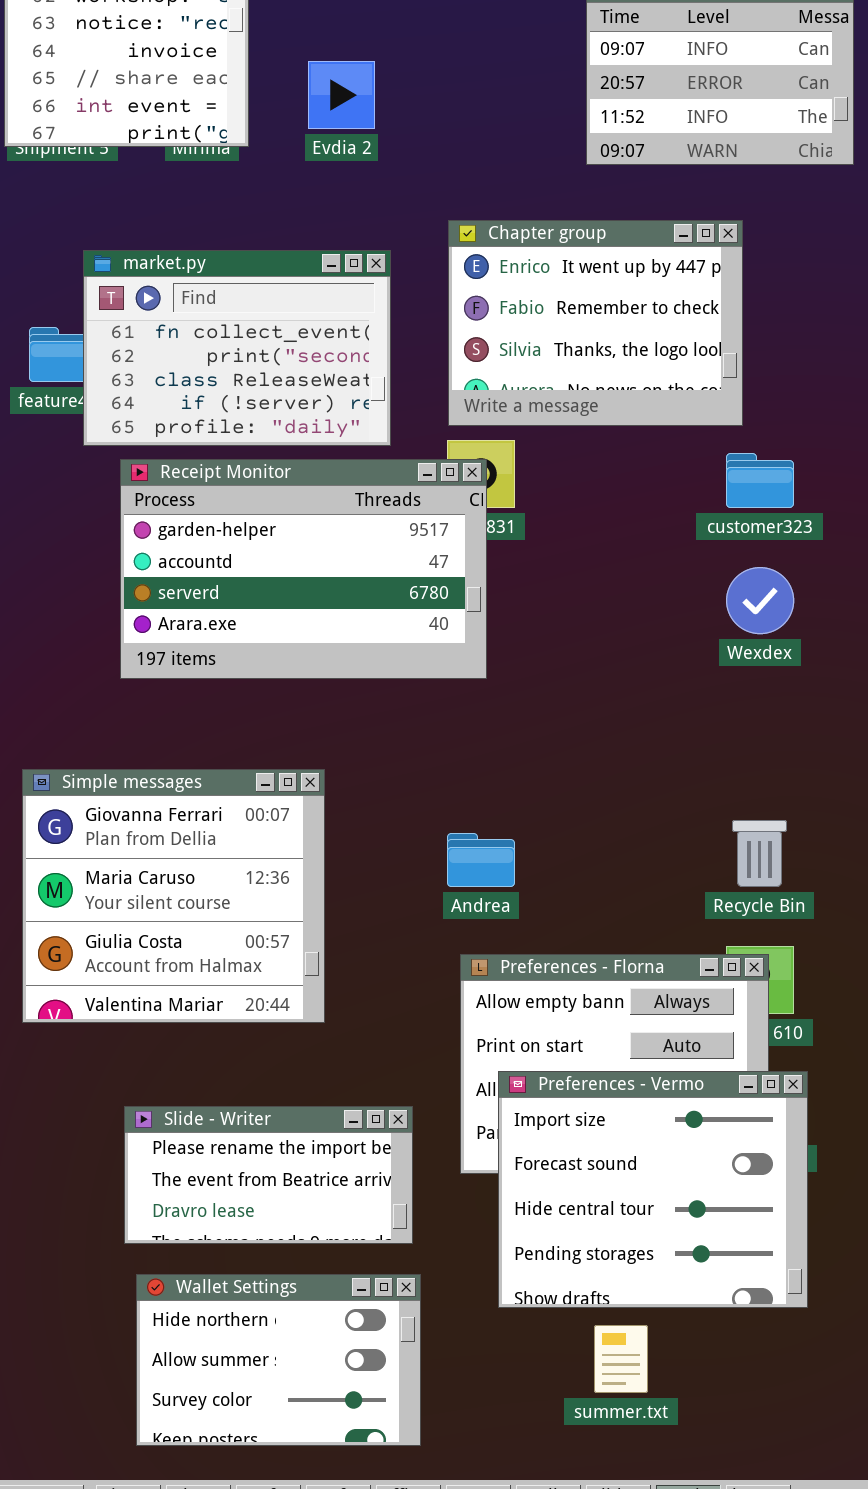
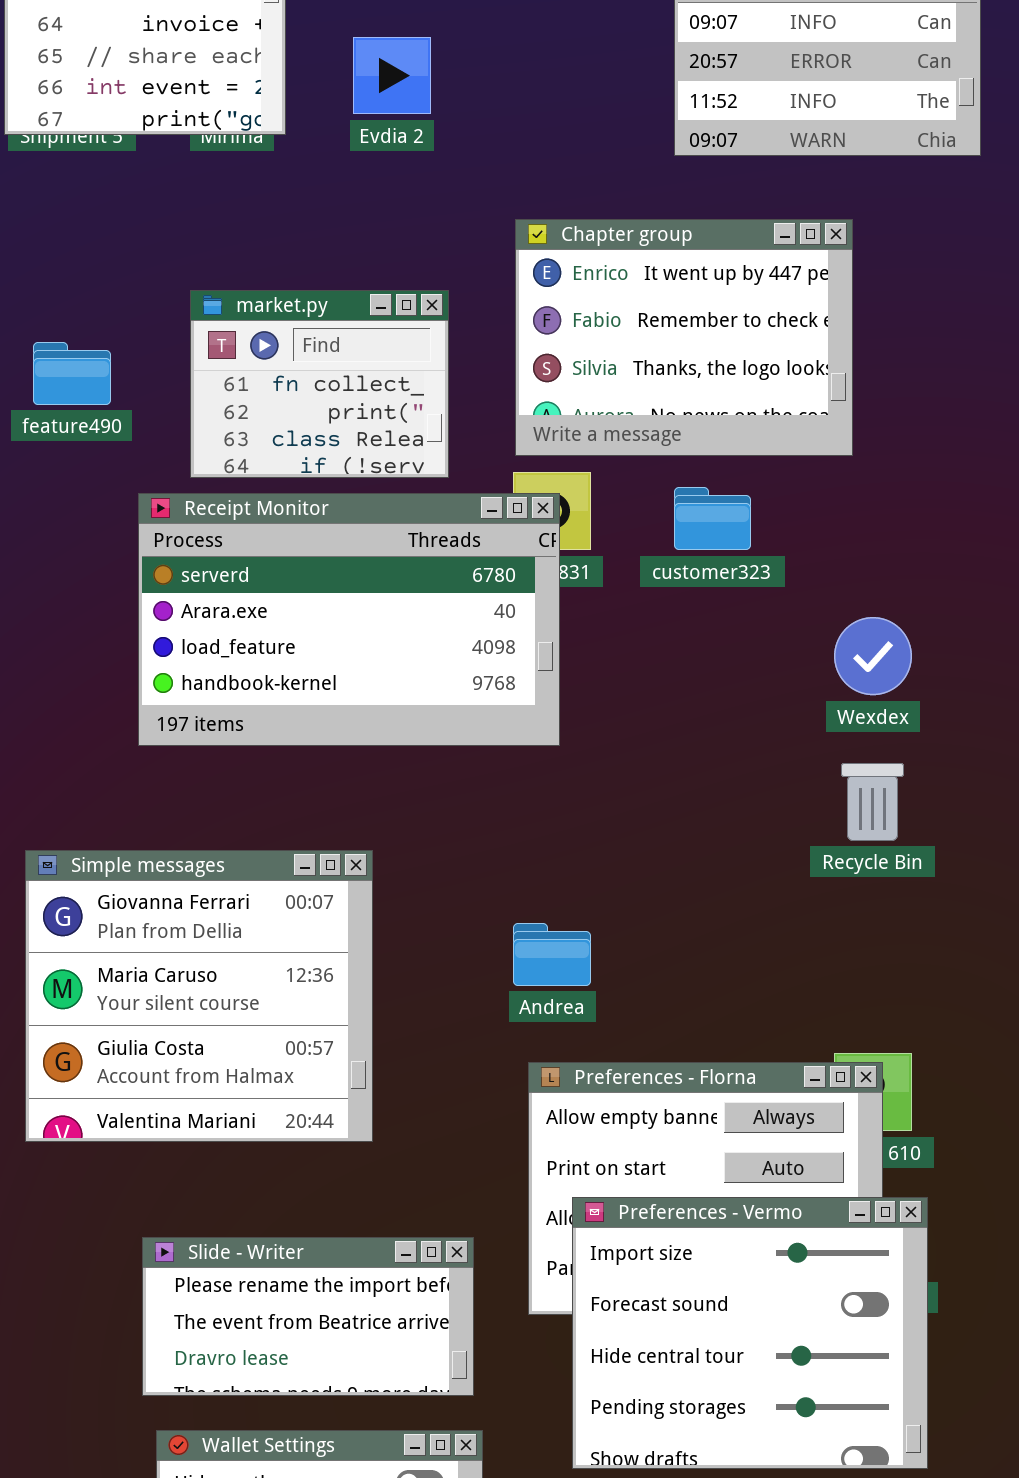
market.py: [83,250,391,446] -> [190,290,449,478], resized
customer323: [726,453,794,508] -> [674,487,751,550], moved
Receipt Monitor: [120,459,487,679] -> [138,493,560,746], scrolled down 2 rows
Recycle Bin: [732,820,787,887] -> [841,763,904,841], moved

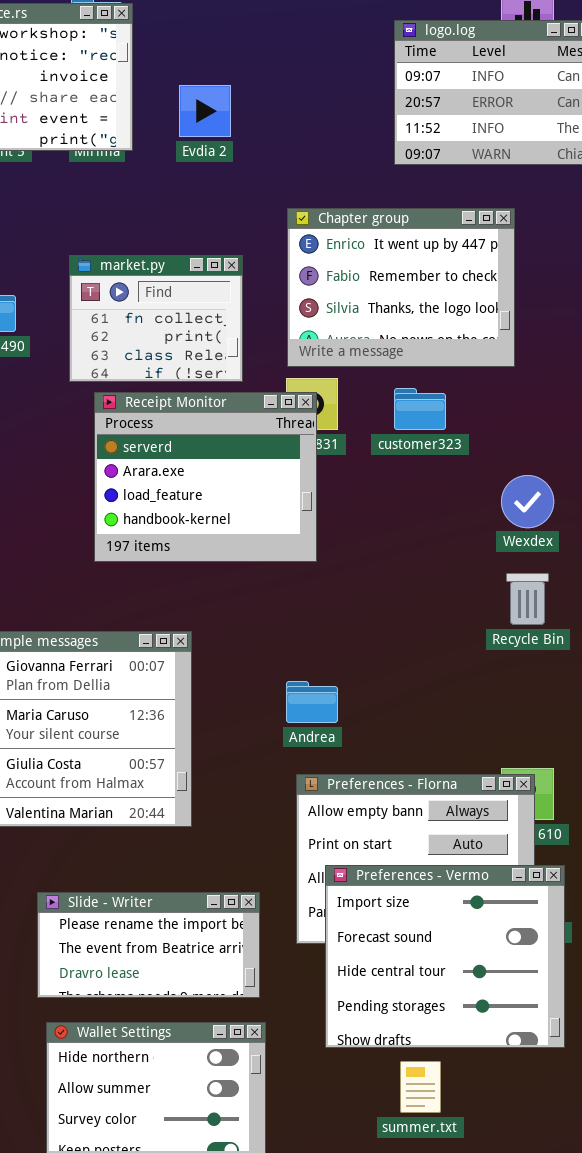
Receipt Monitor: [138,493,560,746] -> [94,392,317,562], resized

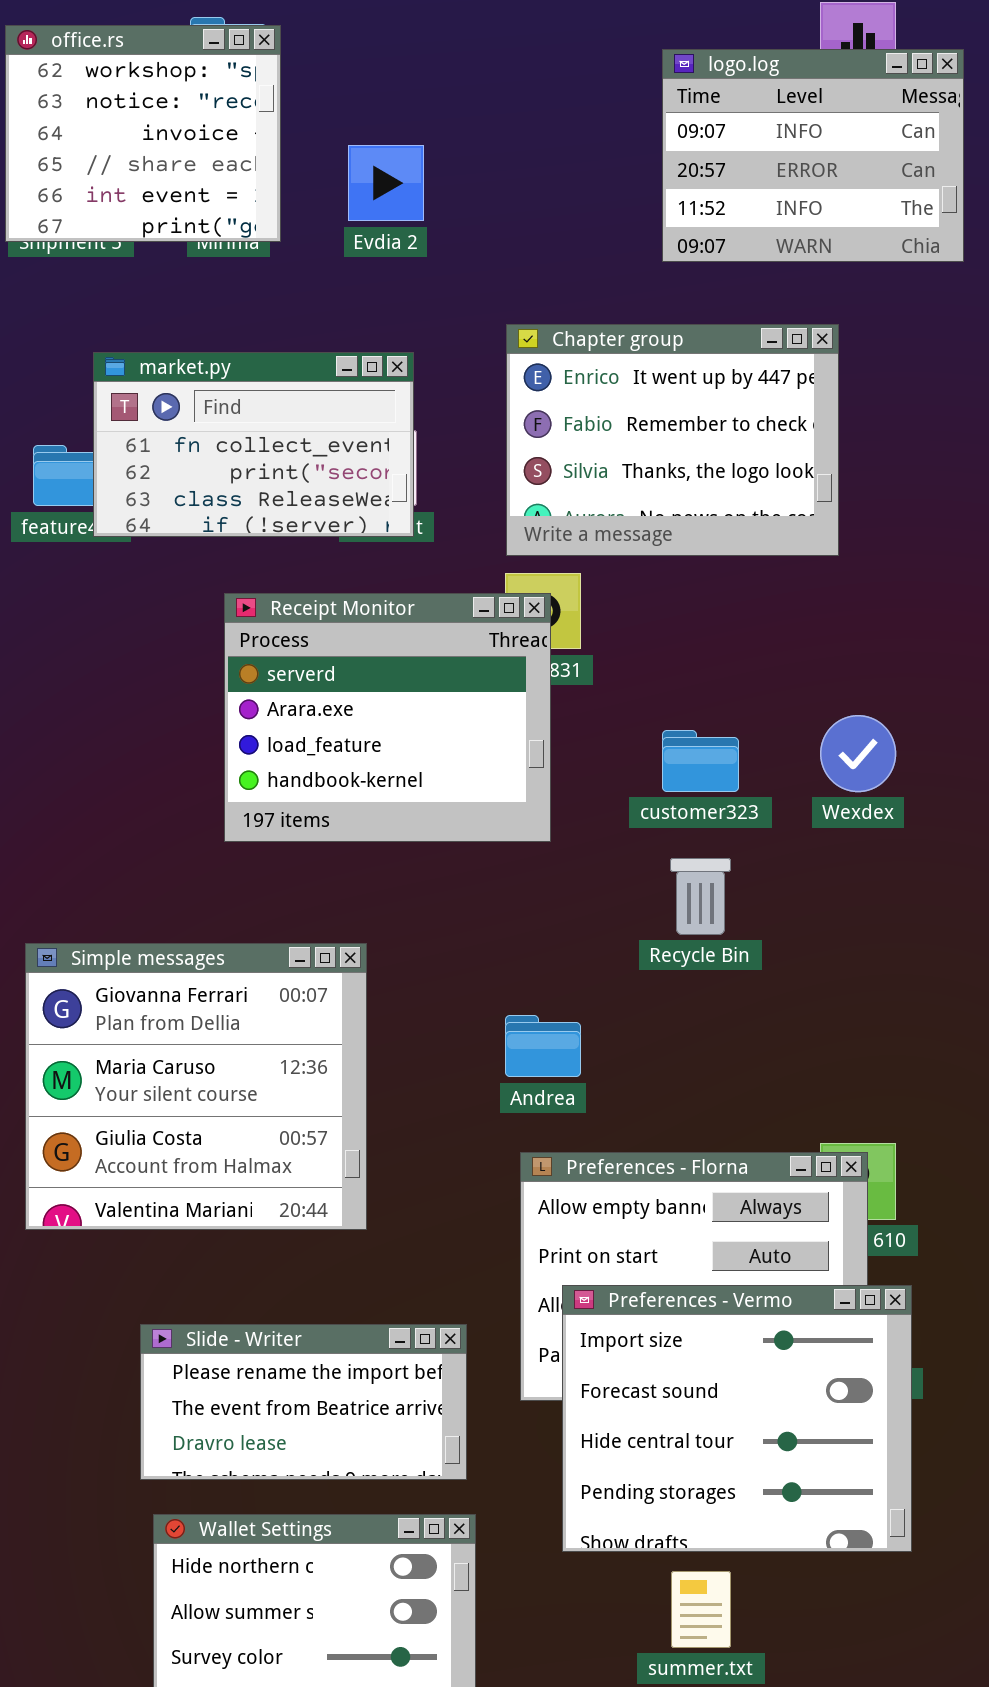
market.py: [69,255,243,382] -> [93,352,414,537], moved, resized
customer323: [394,388,446,430] -> [662,730,739,792], moved
Recycle Bin: [506,573,549,625] -> [670,858,731,935], moved

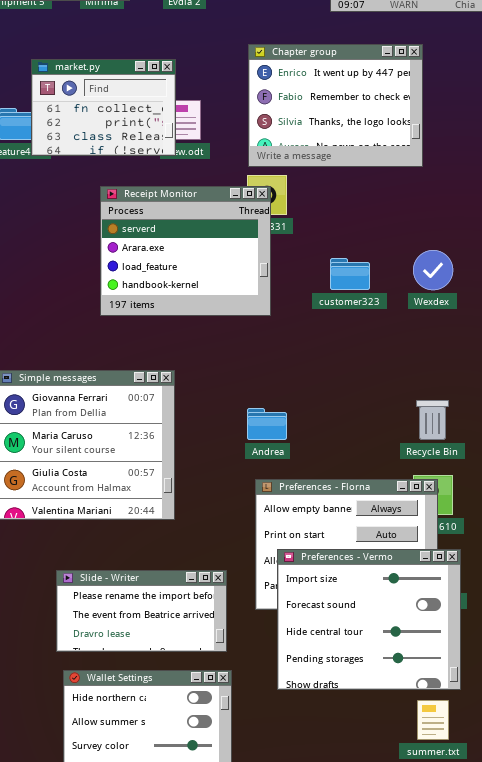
market.py: [93,352,414,537] -> [31,59,176,156], resized
Recycle Bin: [670,858,731,935] -> [416,400,449,440], moved
summer.txt: [671,1571,731,1648] -> [417,700,449,740], moved

